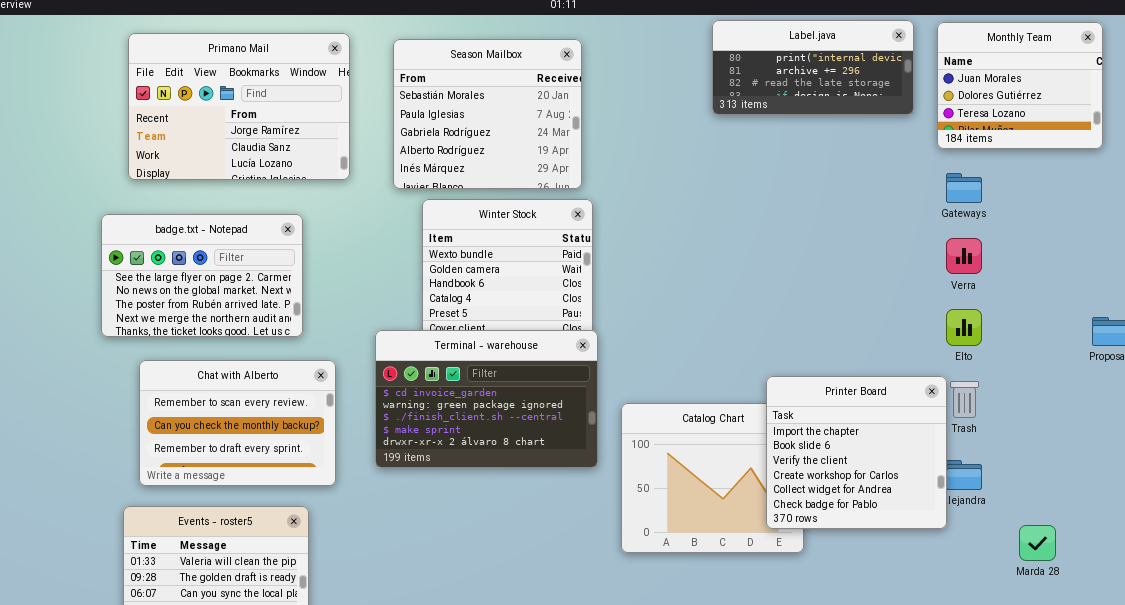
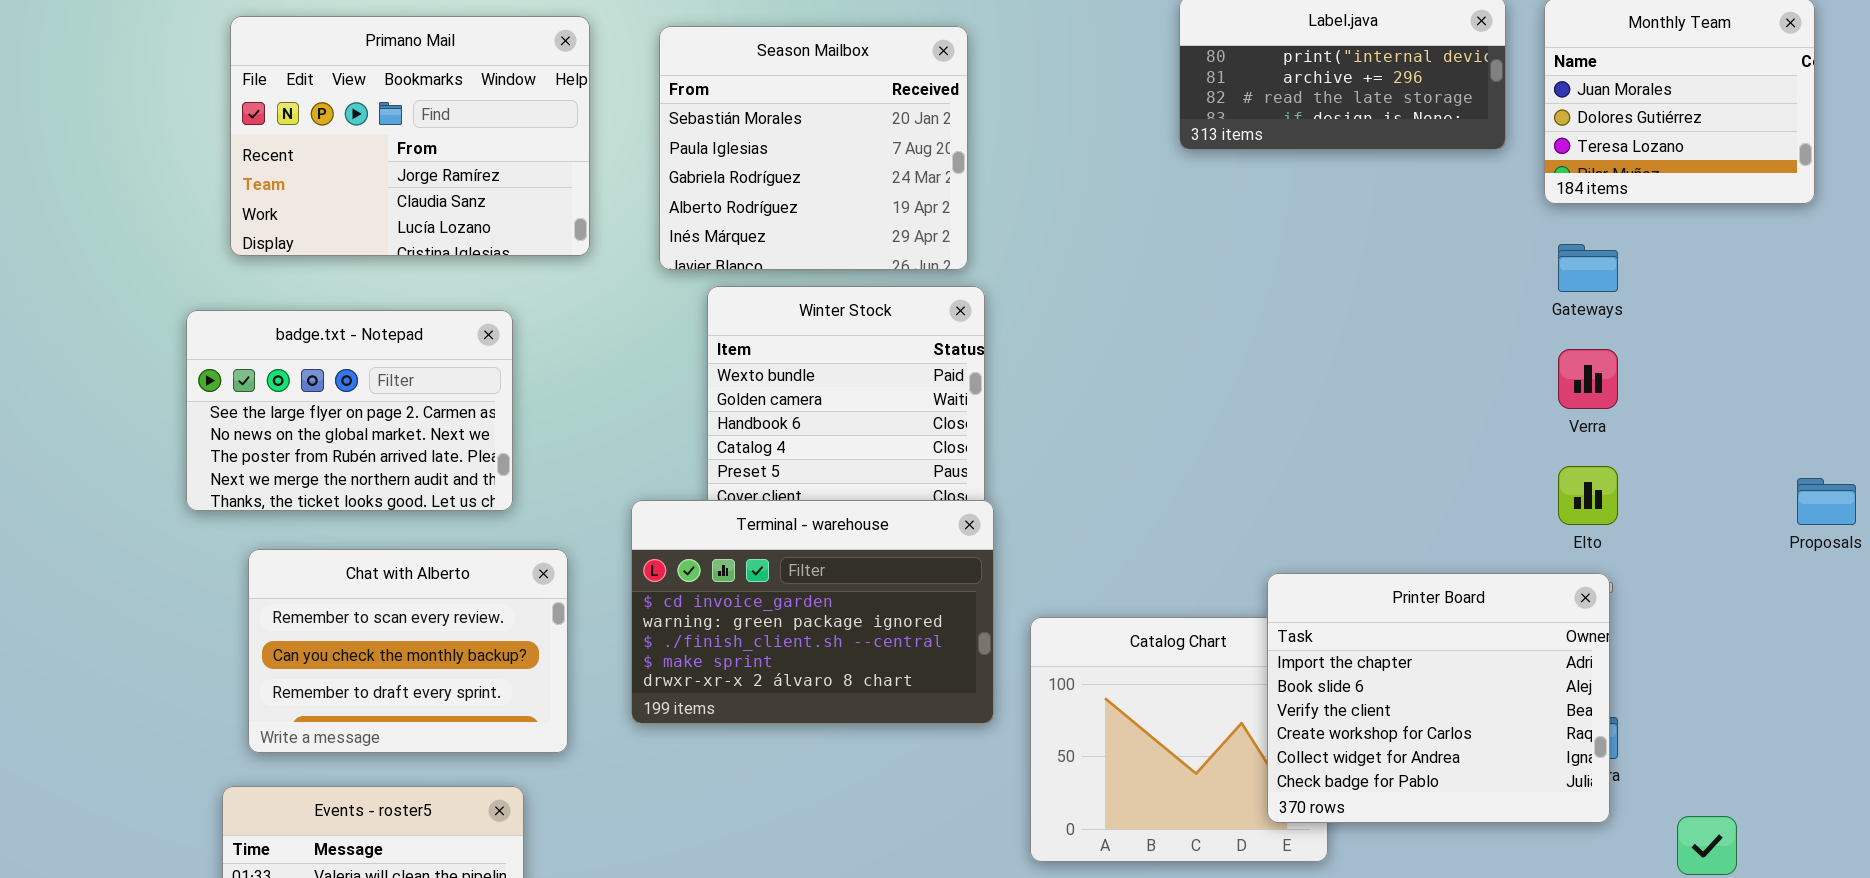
Printer Board: [766,376,947,529] -> [1267,573,1610,823], resized

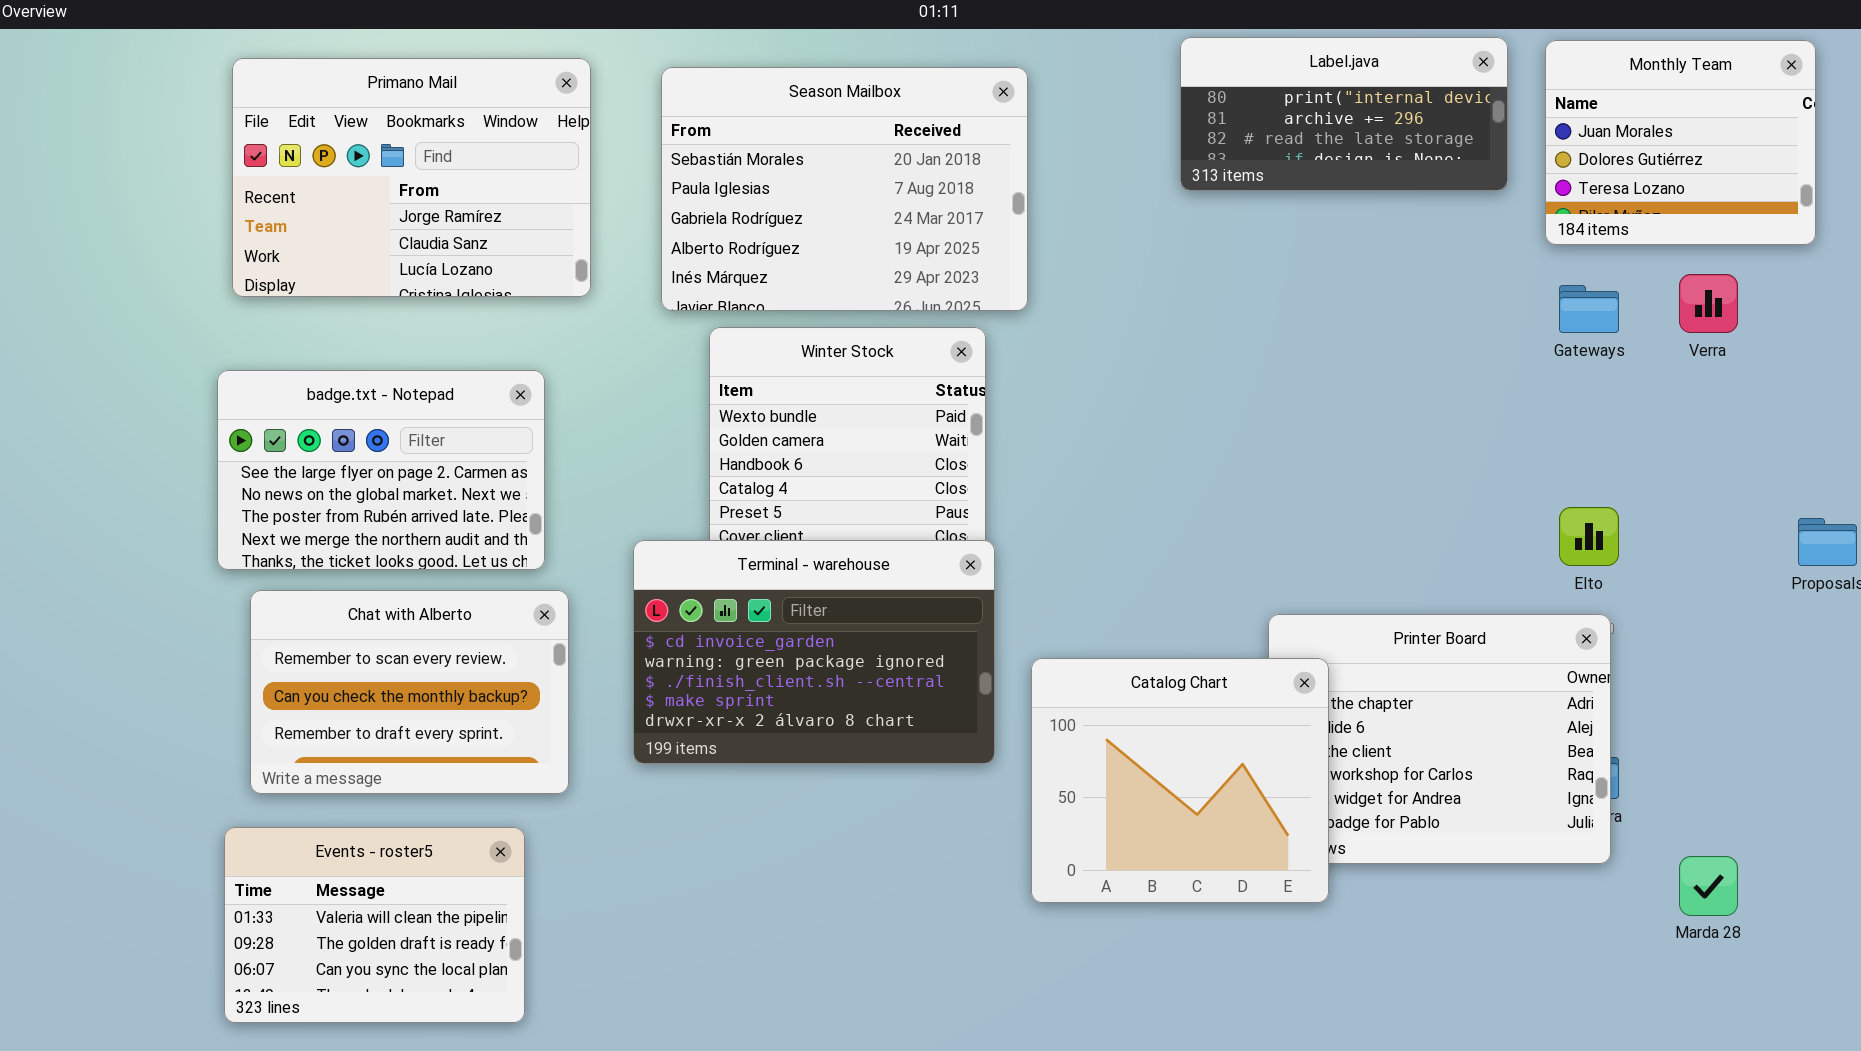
Season Mailbox: [659,26,968,270] -> [661,67,1028,311], resized
badge.txt - Notepad: [186,310,513,511] -> [217,370,545,570], moved
Verra: [1558,349,1618,409] -> [1679,274,1738,333], moved
Catalog Chart: [1030,617,1328,862] -> [1031,658,1329,903], raised

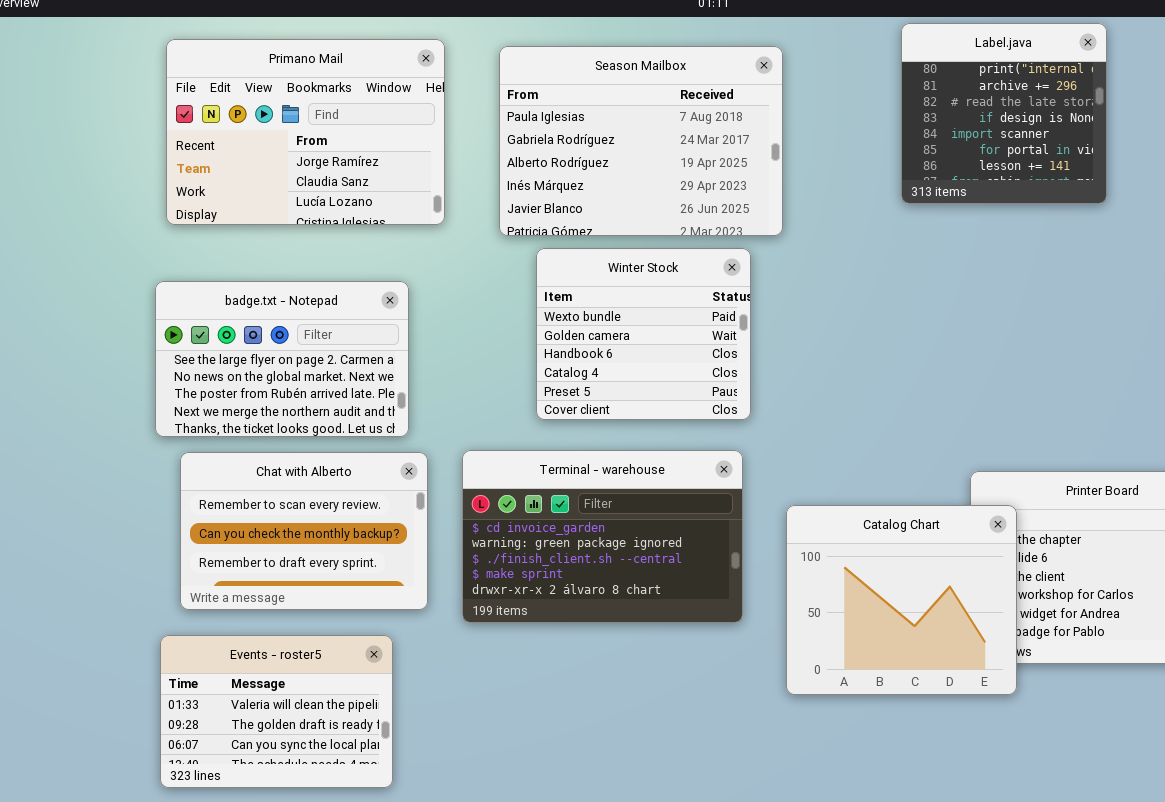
Label.java: [1180,37,1508,191] -> [901,23,1107,204], resized
Season Mailbox: [661,67,1028,311] -> [499,46,783,236], scrolled down 1 row
Terminal - warehouse: [633,540,995,764] -> [462,450,743,623], moved

